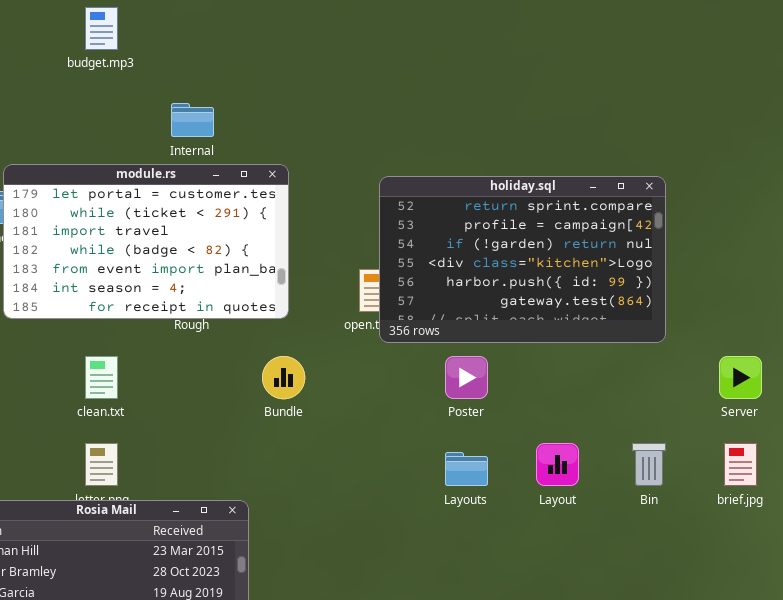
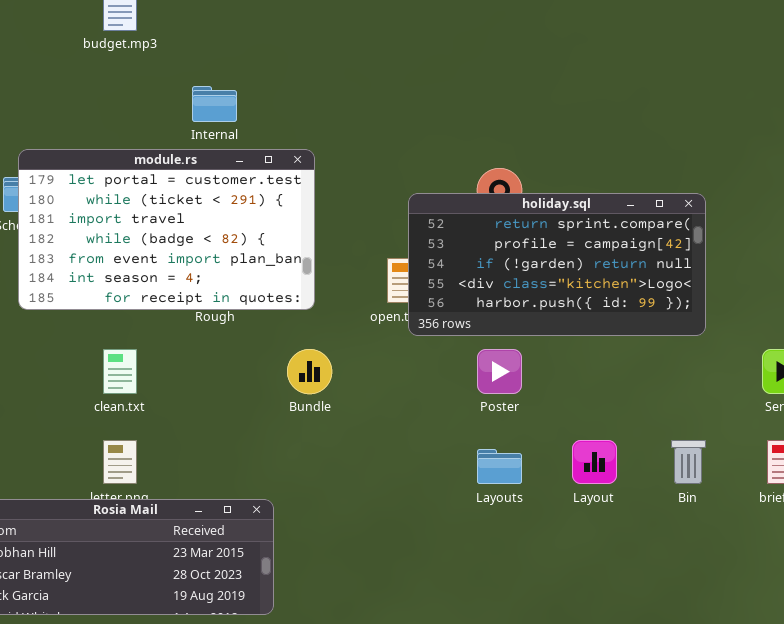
holiday.sql: [379,176,666,343] -> [408,193,706,336], resized

